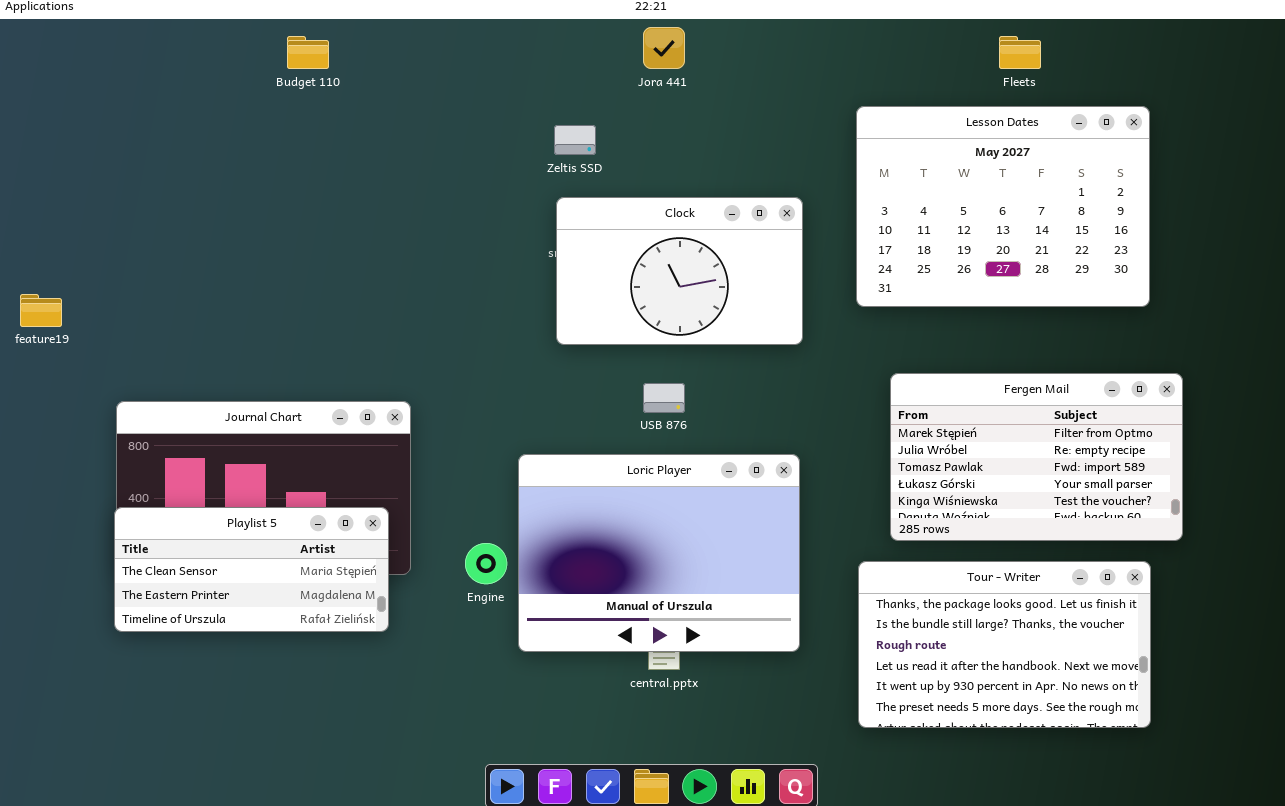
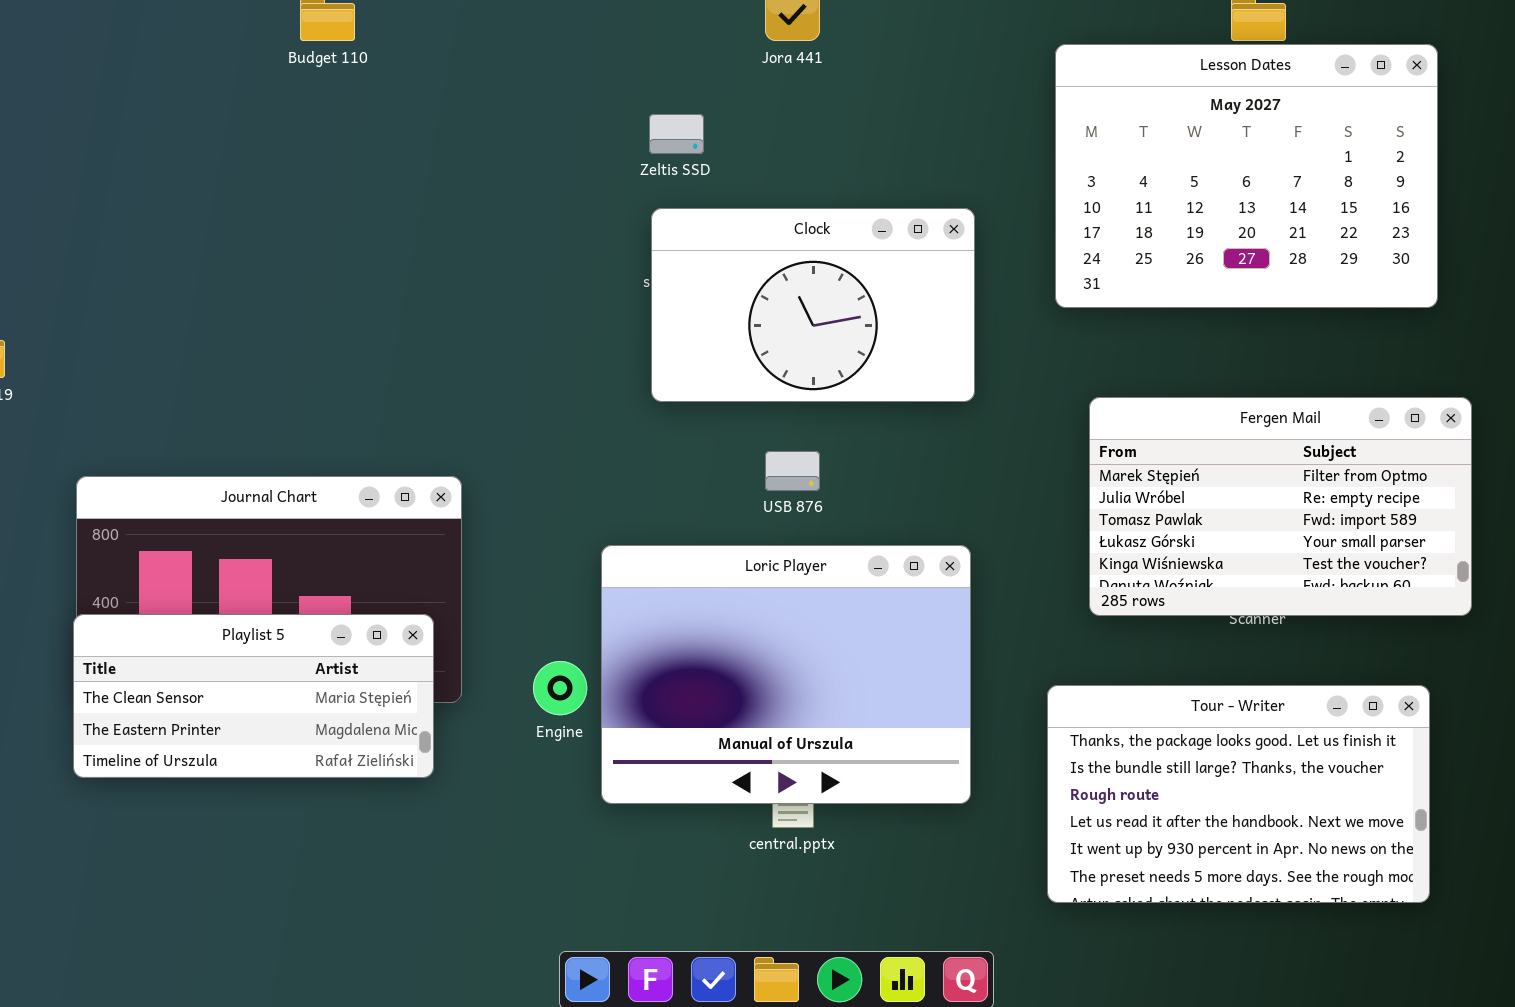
Lesson Dates: [856,106,1150,307] -> [1055,44,1438,308], moved
Fergen Mail: [890,373,1183,541] -> [1089,397,1472,616], moved

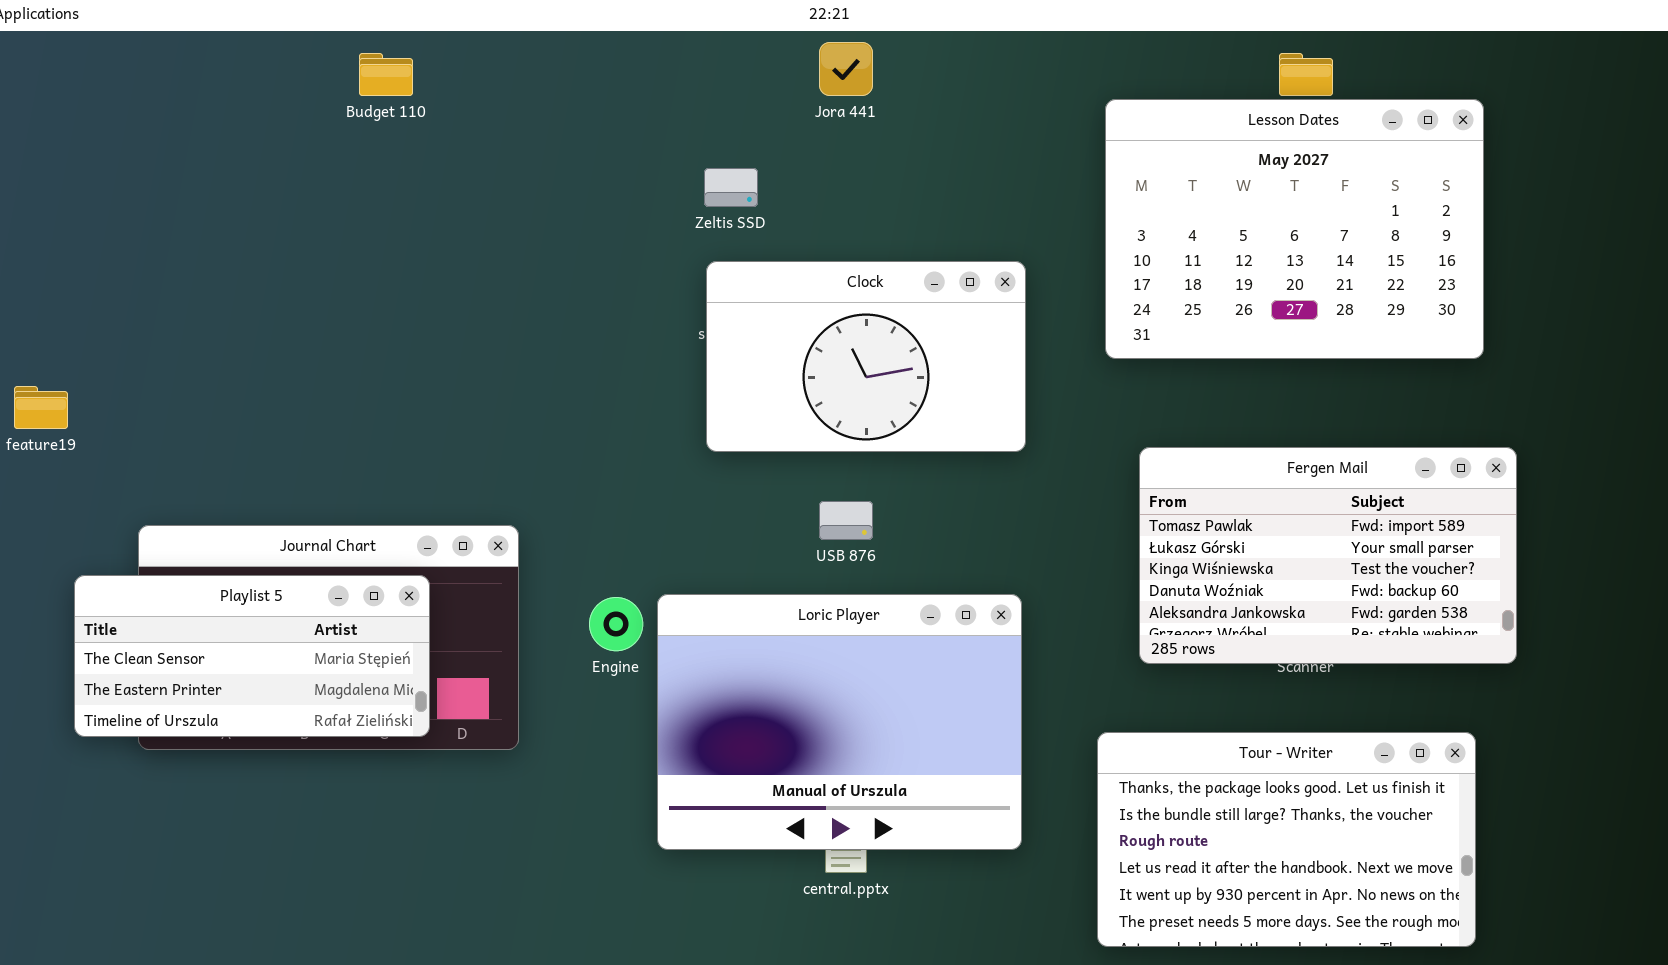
Fergen Mail: [1089,397,1472,616] -> [1139,447,1517,664], scrolled down 2 rows
Playlist 5: [73,614,434,778] -> [74,575,430,737], moved
Engine: [533,661,587,715] -> [589,597,643,651], moved

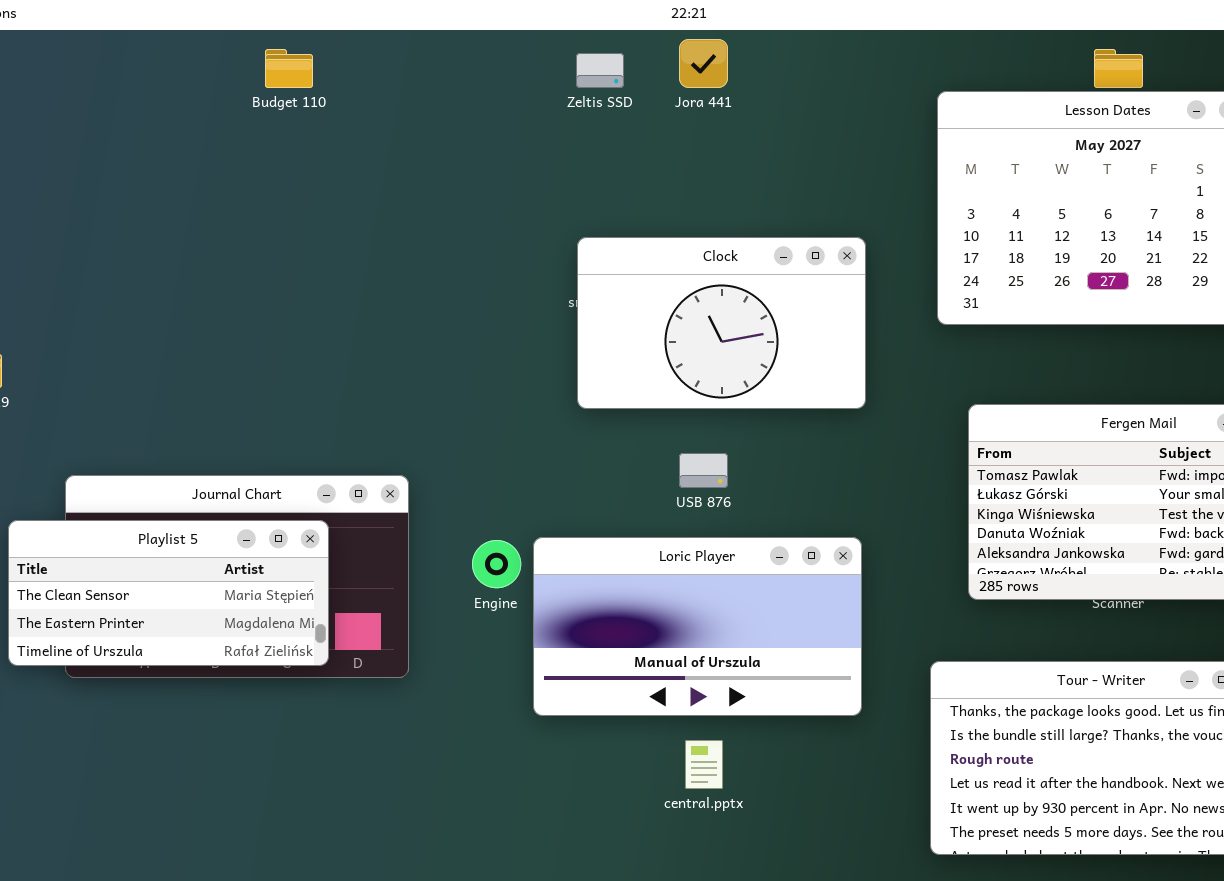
Zeltis SSD: [704,168,758,207] -> [576,53,624,88], moved
Loric Player: [657,594,1022,850] -> [533,537,862,716], resized

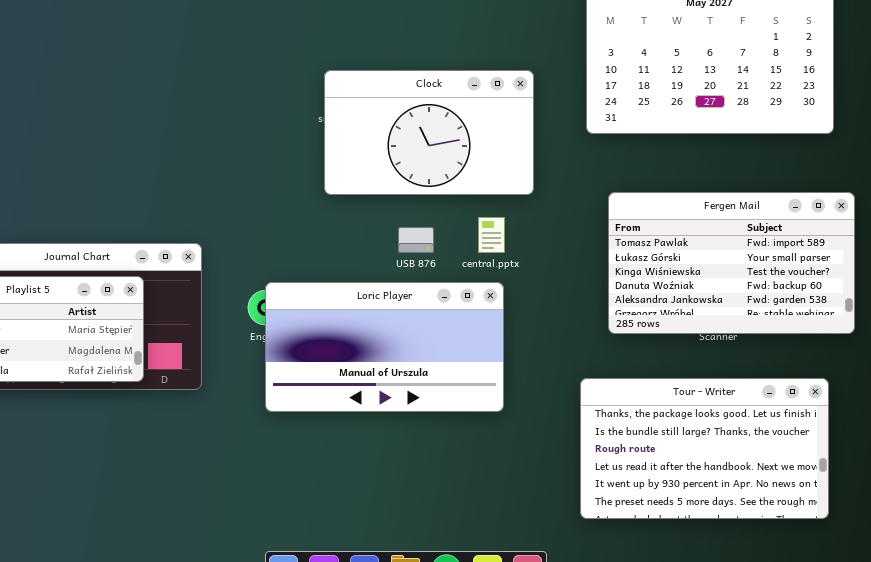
Loric Player: [533,537,862,716] -> [265,282,504,412], moved
central.pptx: [685,740,723,789] -> [478,217,505,253], moved

